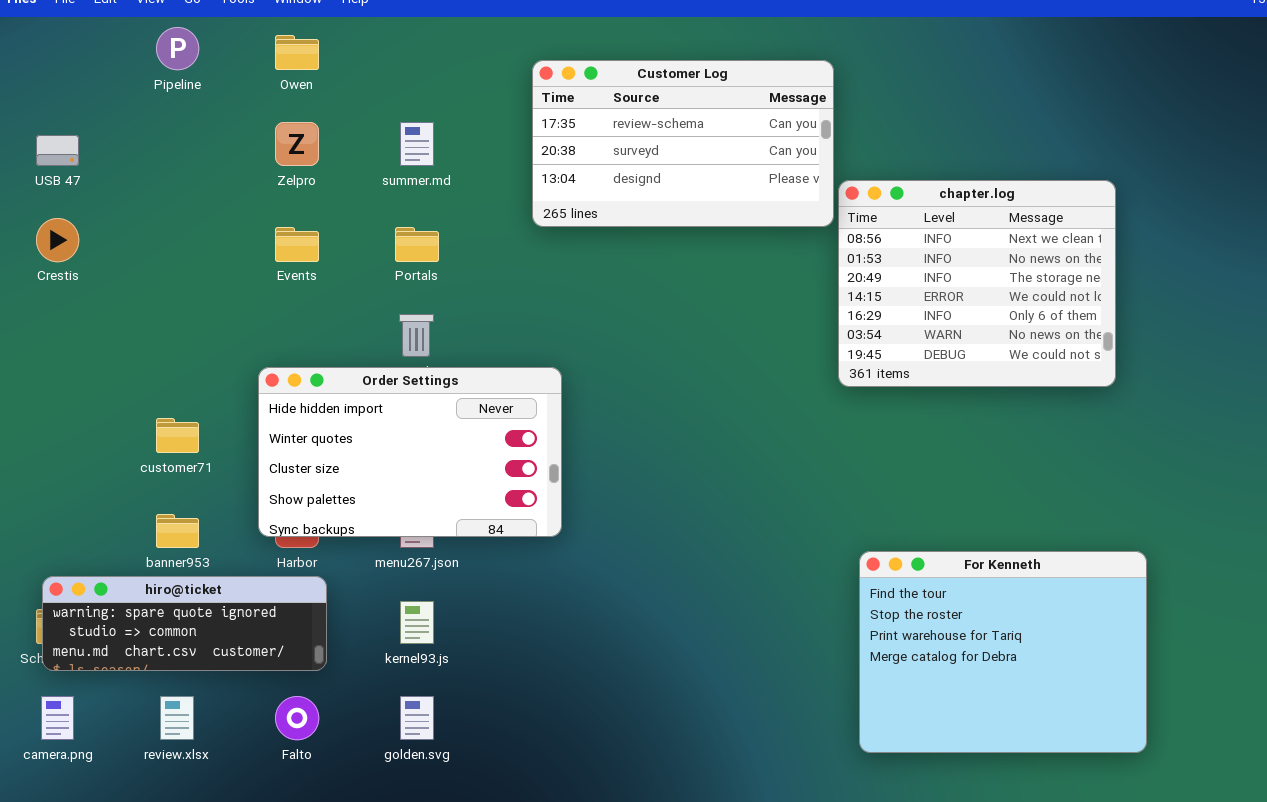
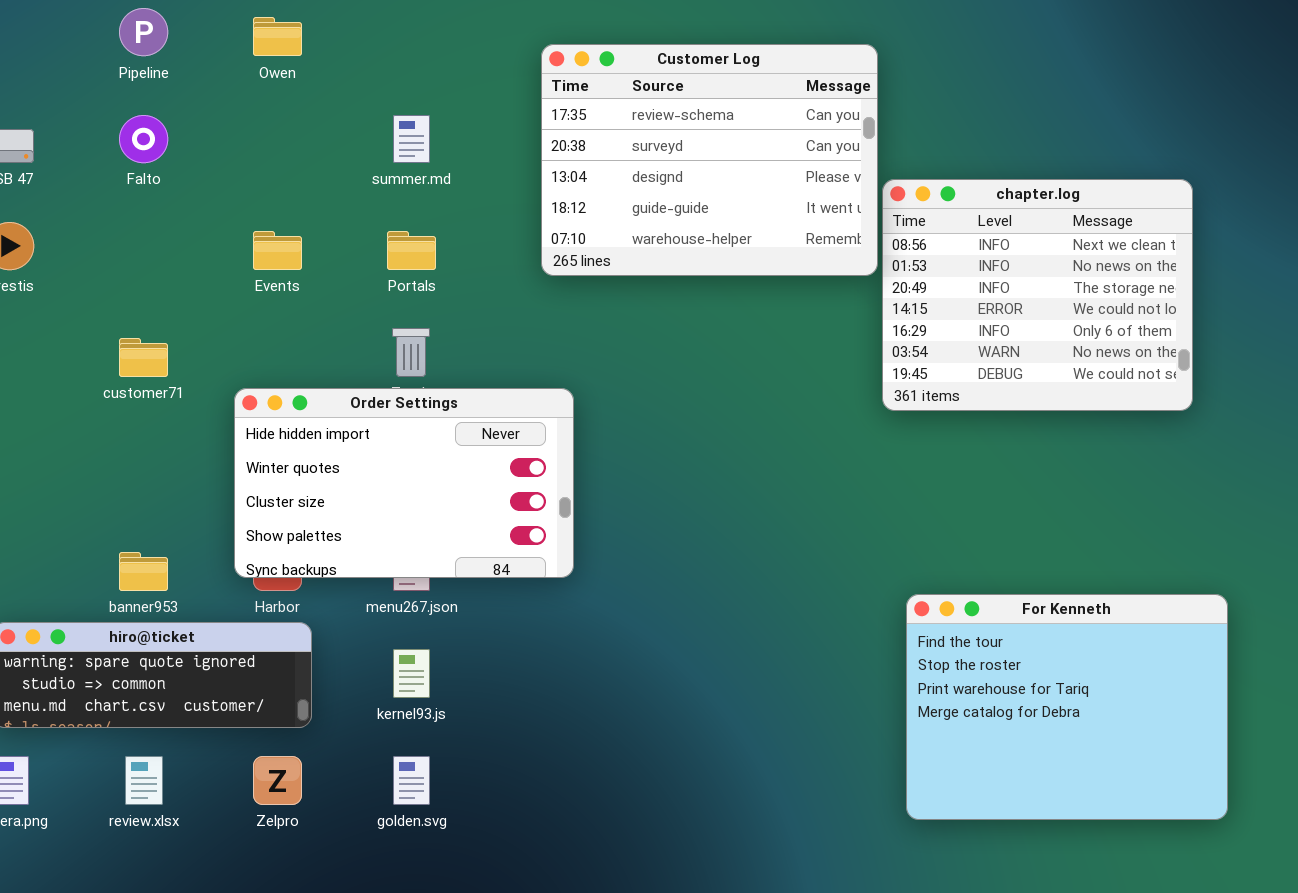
Customer Log: [532,60,834,227] -> [541,44,878,276], resized
Zelpro: [275,122,319,166] -> [253,756,302,805], moved
customer71: [156,418,199,453] -> [119,338,168,377], moved
Falto: [275,696,319,740] -> [119,115,168,163], moved

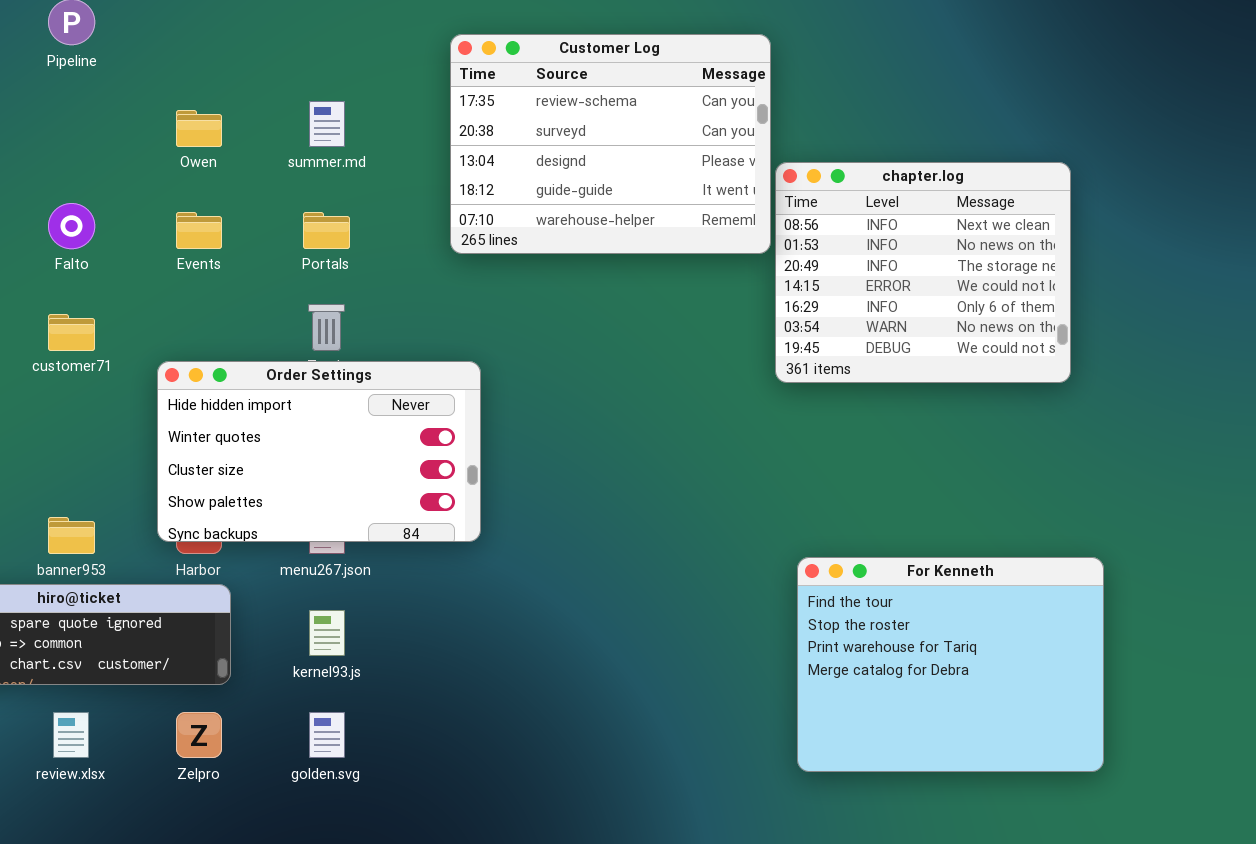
Owen: [253,17,302,56] -> [176,110,222,147], moved
Falto: [119,115,168,163] -> [48,203,95,249], moved

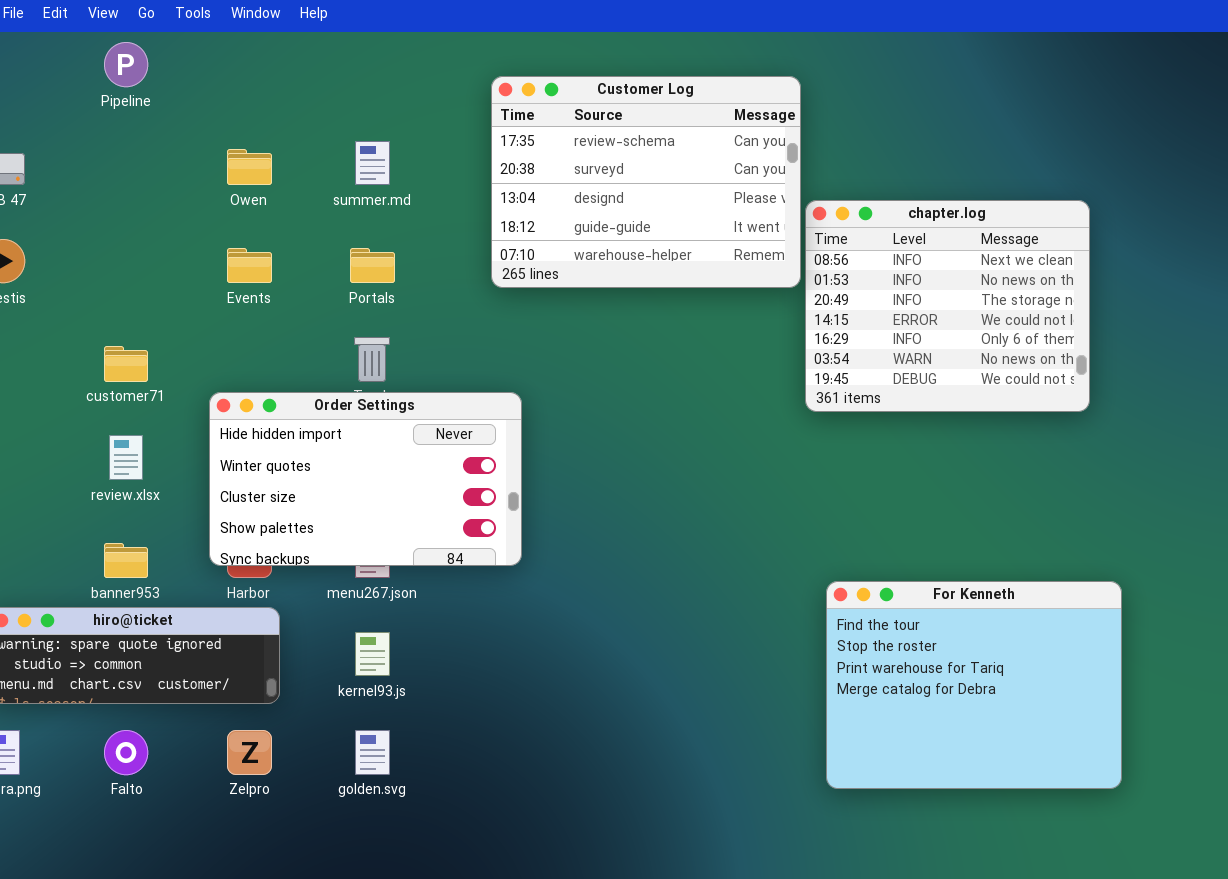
Falto: [48,203,95,249] -> [104,730,148,775], moved
review.xlsx: [53,712,89,758] -> [109,435,143,480], moved

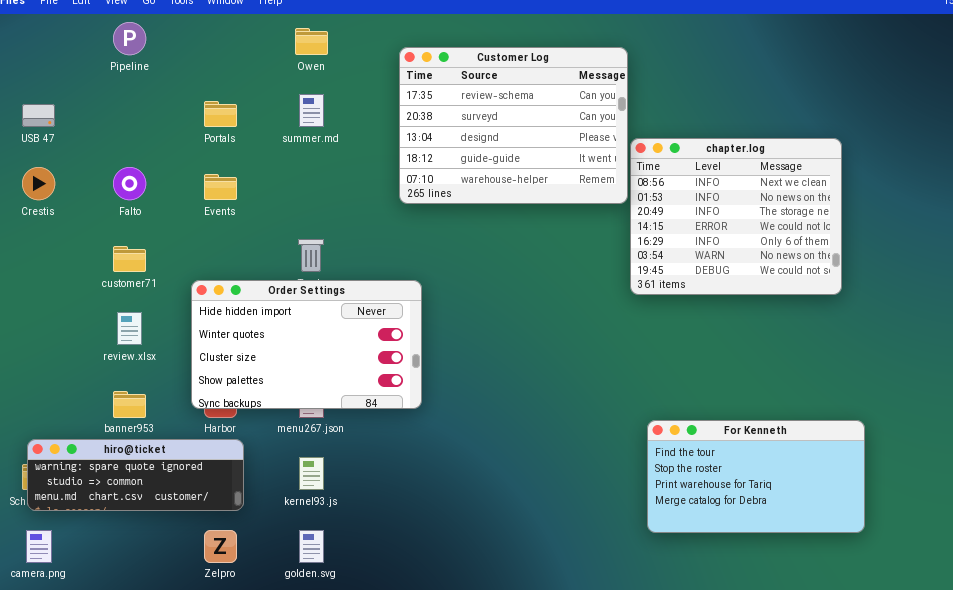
Owen: [227,149,272,185] -> [295,28,328,55], moved
Portals: [350,248,395,283] -> [204,101,237,127], moved
For Kenneth: [826,581,1122,789] -> [647,420,865,533], resized
Falto: [104,730,148,775] -> [113,167,146,200], moved

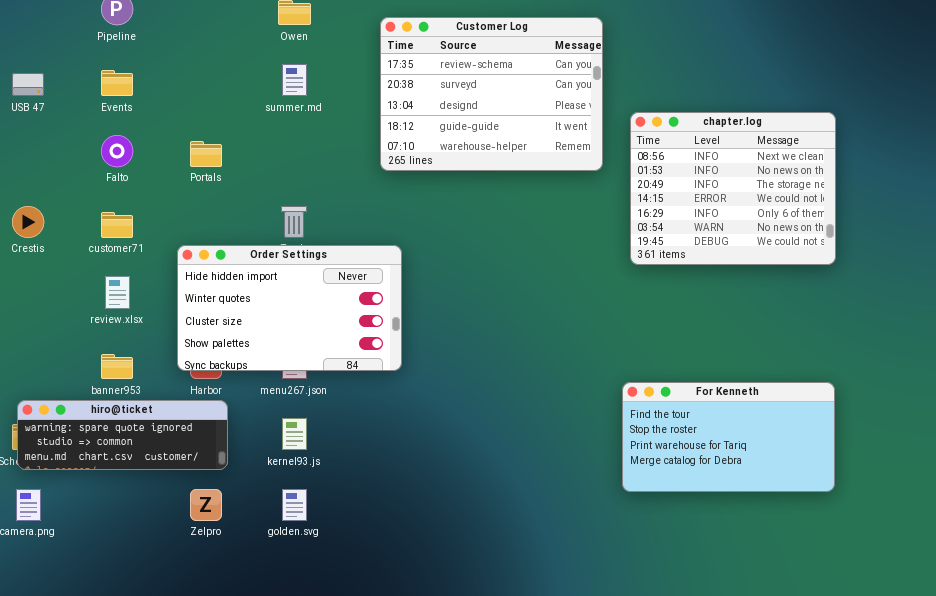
Portals: [204,101,237,127] -> [190,141,222,167], moved
chapter.log: [630,138,842,295] -> [630,112,836,265], moved
Crestis: [22,167,55,200] -> [12,206,44,238], moved
Events: [204,174,237,200] -> [101,70,133,96], moved

